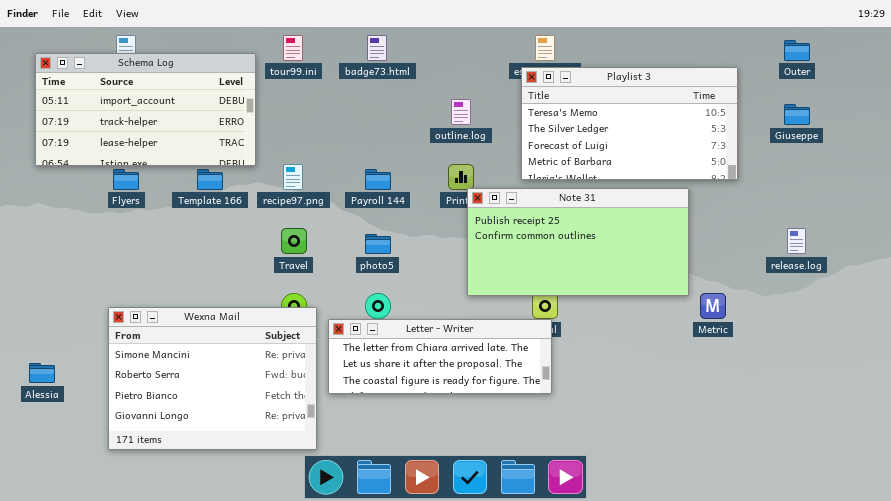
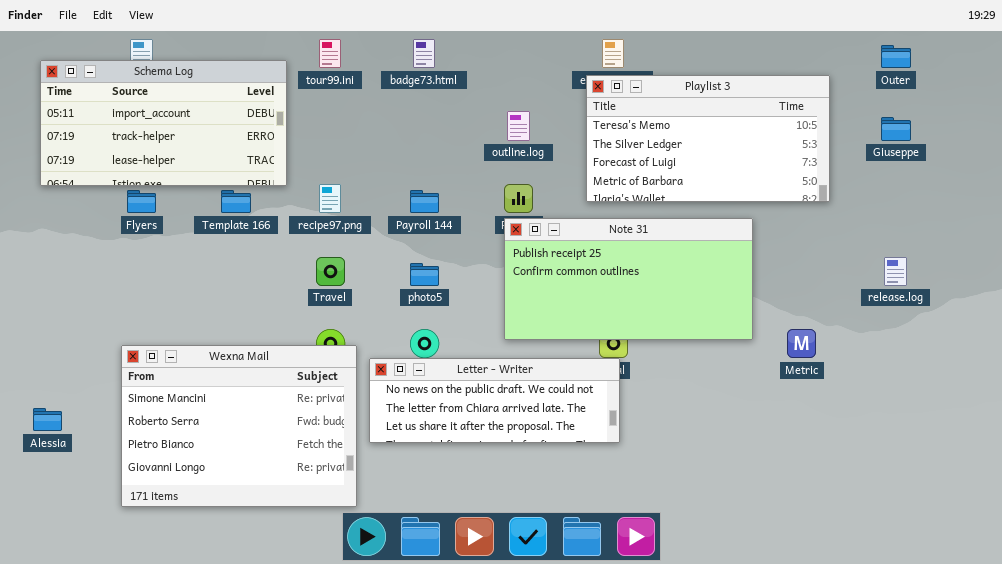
Note 31: [467,188,689,296] -> [504,218,753,340], moved
Letter - Writer: [328,319,552,394] -> [369,358,620,443], scrolled up 1 row

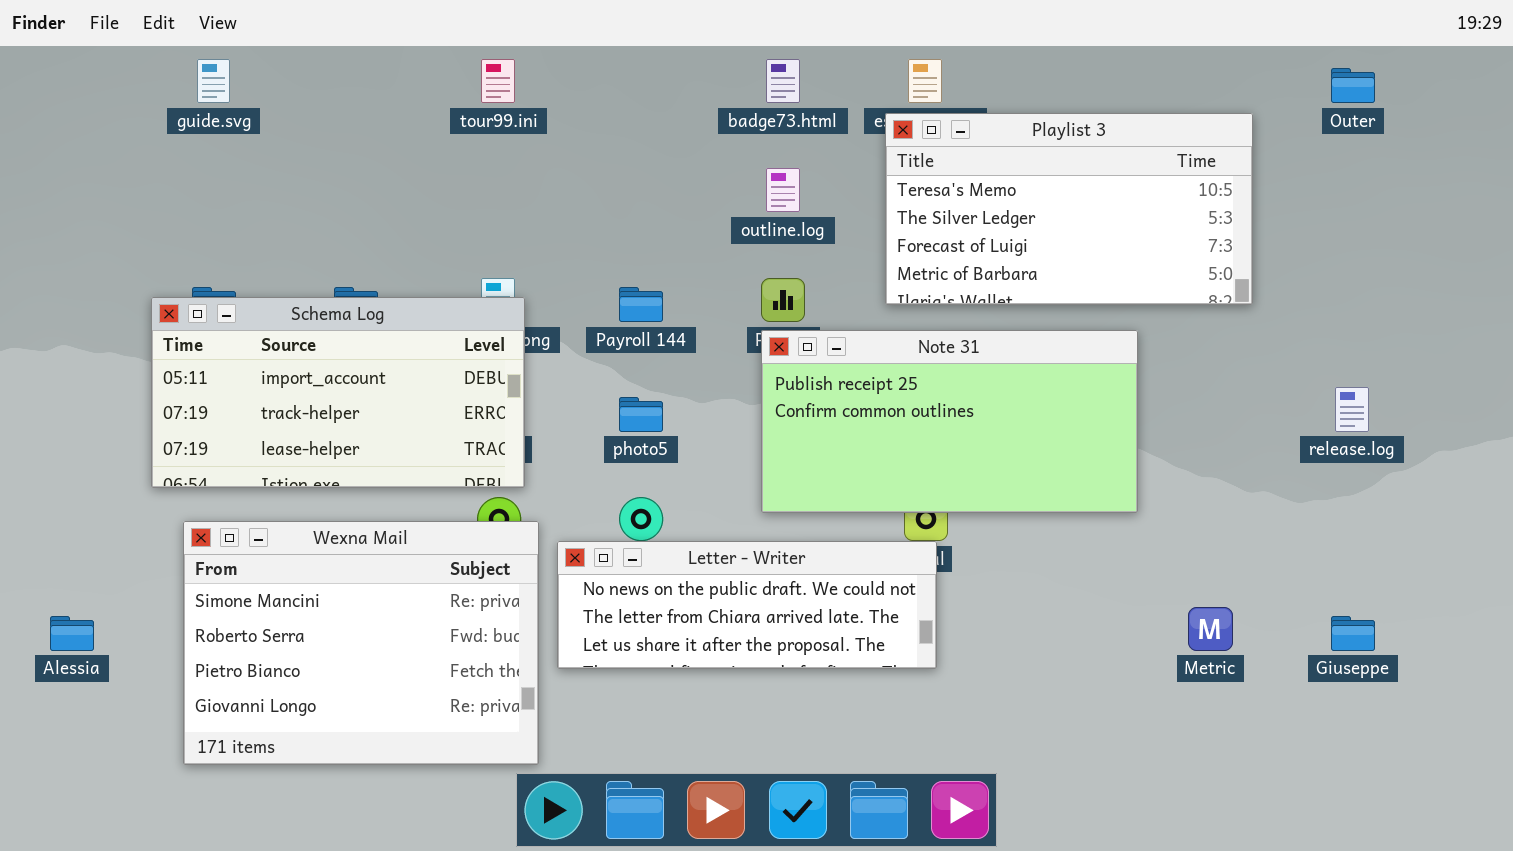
badge73.html: [413,39,435,68] -> [766,59,800,103], moved
Schema Log: [40,60,287,186] -> [151,297,525,488], moved
Giuseppe: [881,117,911,141] -> [1331,616,1375,651], moved
Metric: [787,329,816,358] -> [1188,607,1233,651], moved

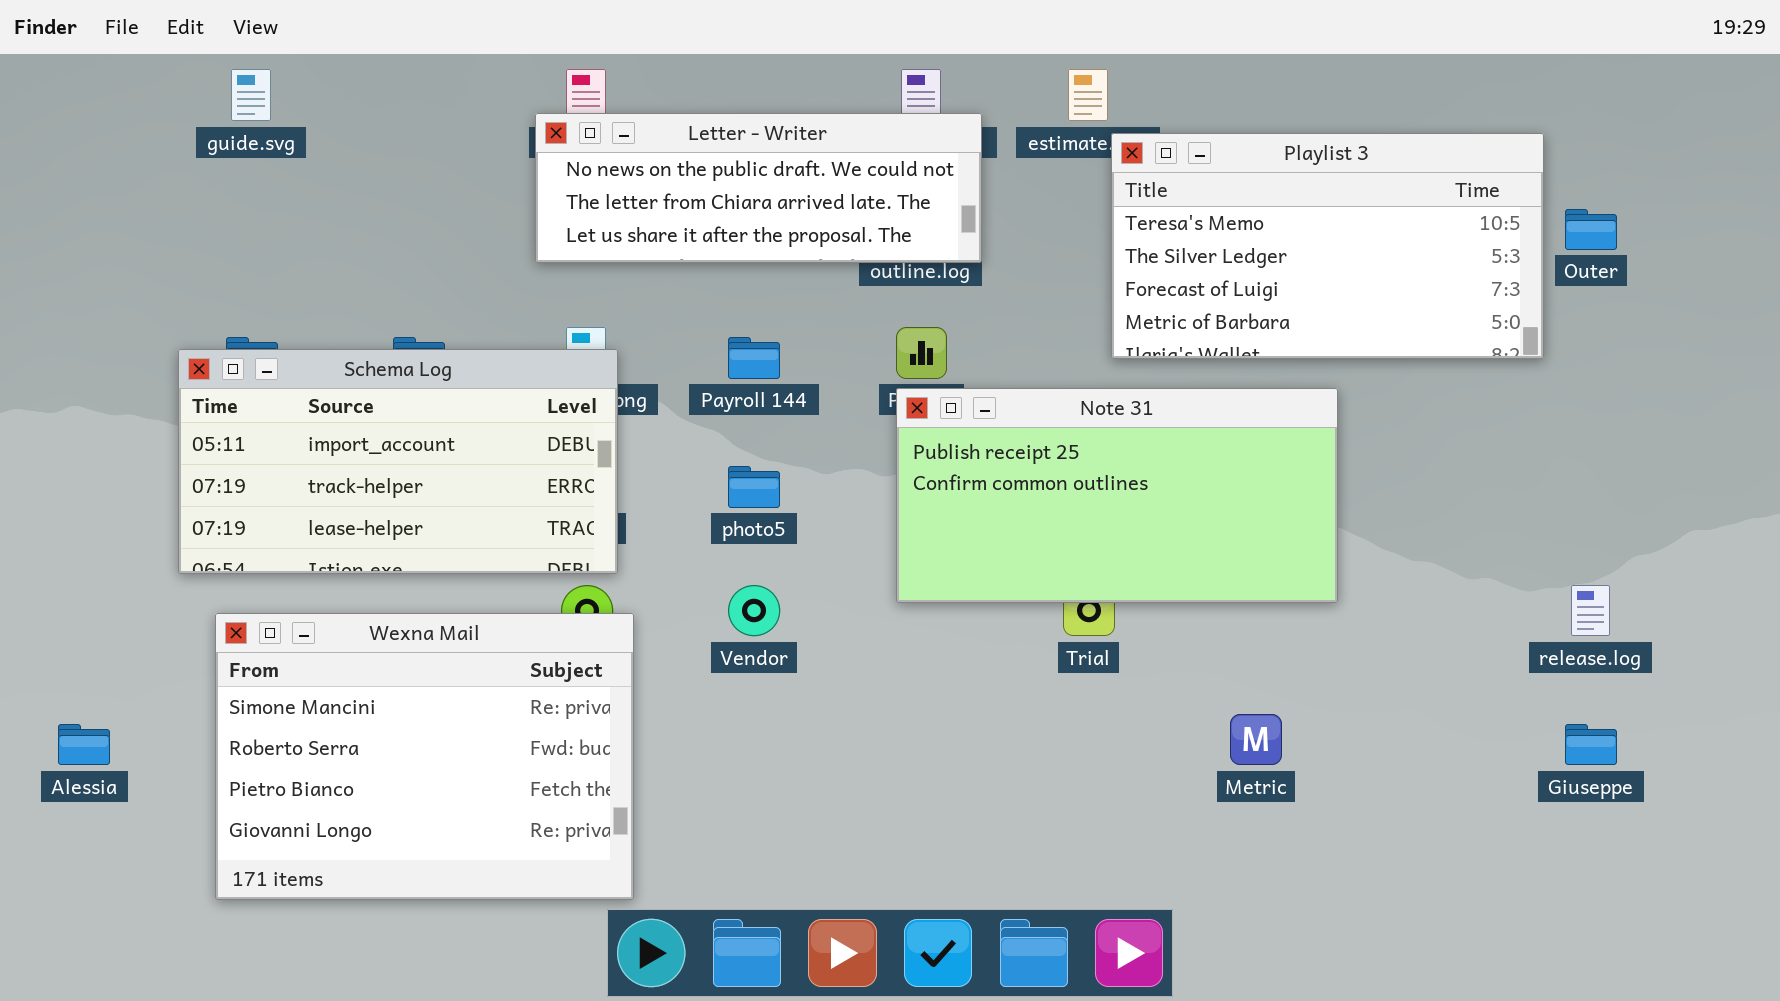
Outer: [1331,68,1375,103] -> [1565,209,1617,250], moved
Playlist 3: [885,113,1253,305] -> [1111,133,1544,359], moved
release.log: [1335,387,1369,432] -> [1571,585,1610,636], moved
Letter - Writer: [557,541,937,669] -> [535,113,982,263], moved
Metric: [1188,607,1233,651] -> [1230,714,1282,765], moved

